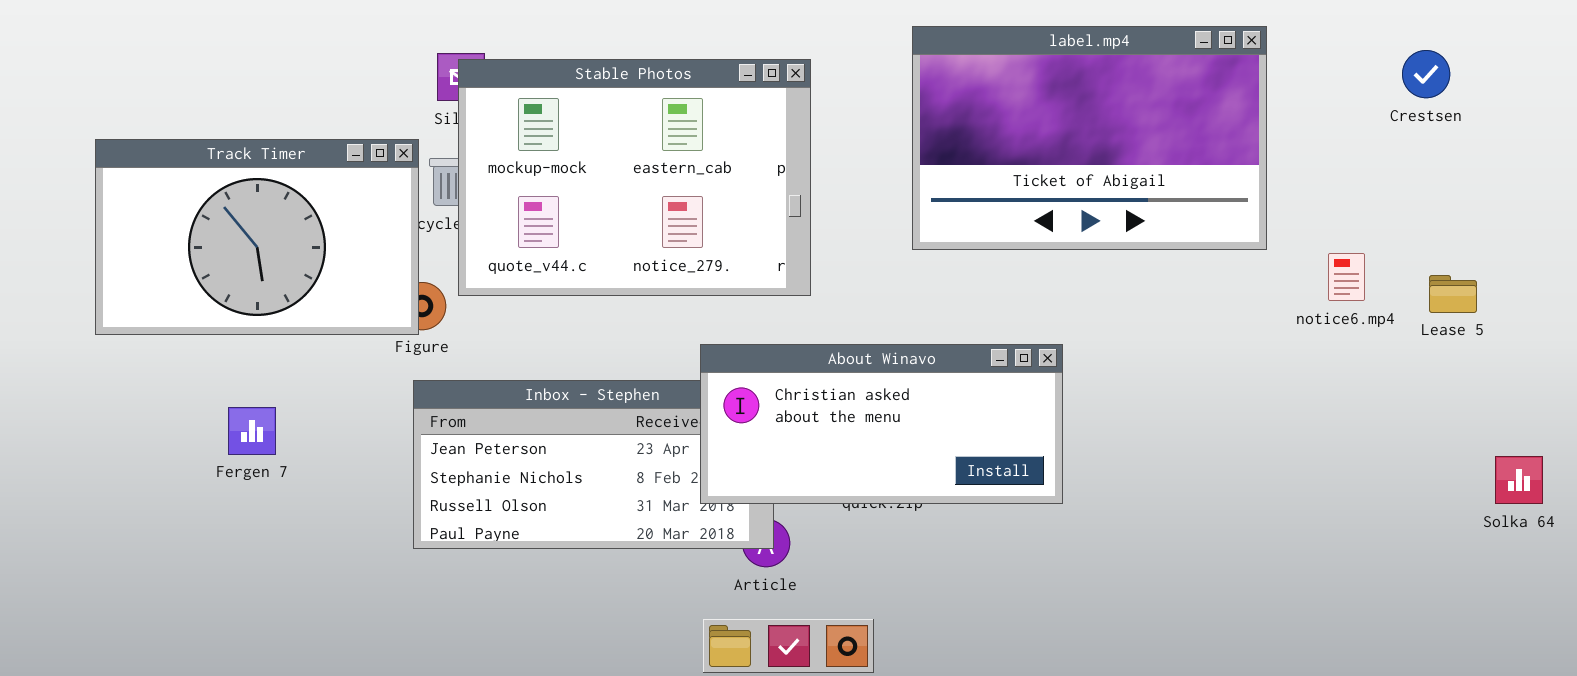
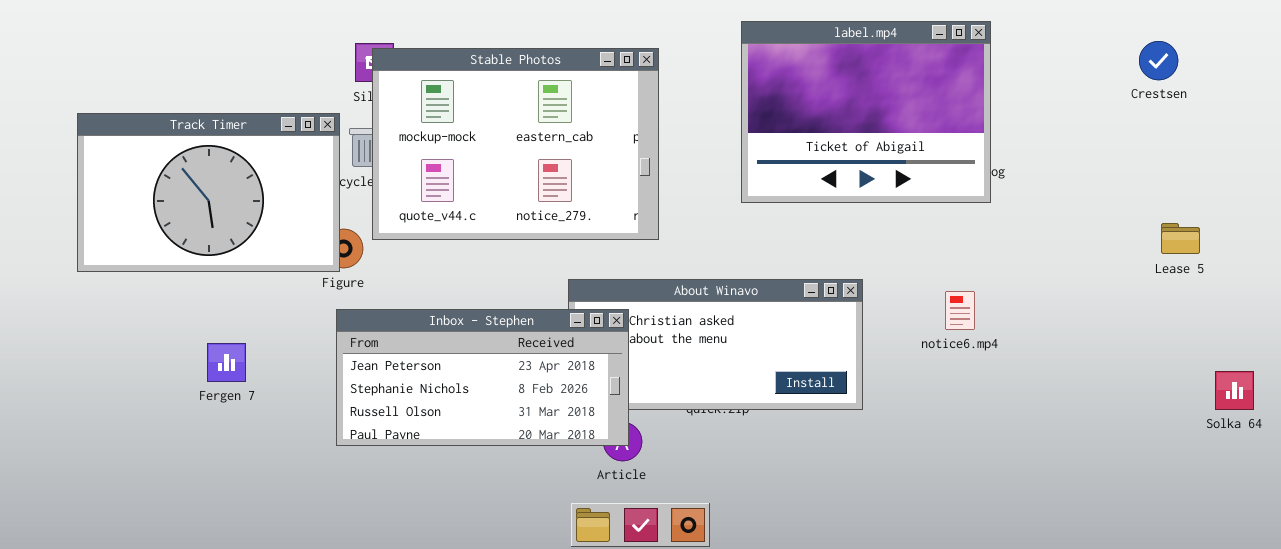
label.mp4: [912,26,1267,250] -> [741,21,991,203], resized
notice6.mp4: [1328,253,1365,301] -> [945,291,975,330], moved
Inbox - Stephen: [413,380,774,549] -> [336,309,629,446], raised
Fergen 7: [228,407,276,455] -> [207,343,246,382], moved

